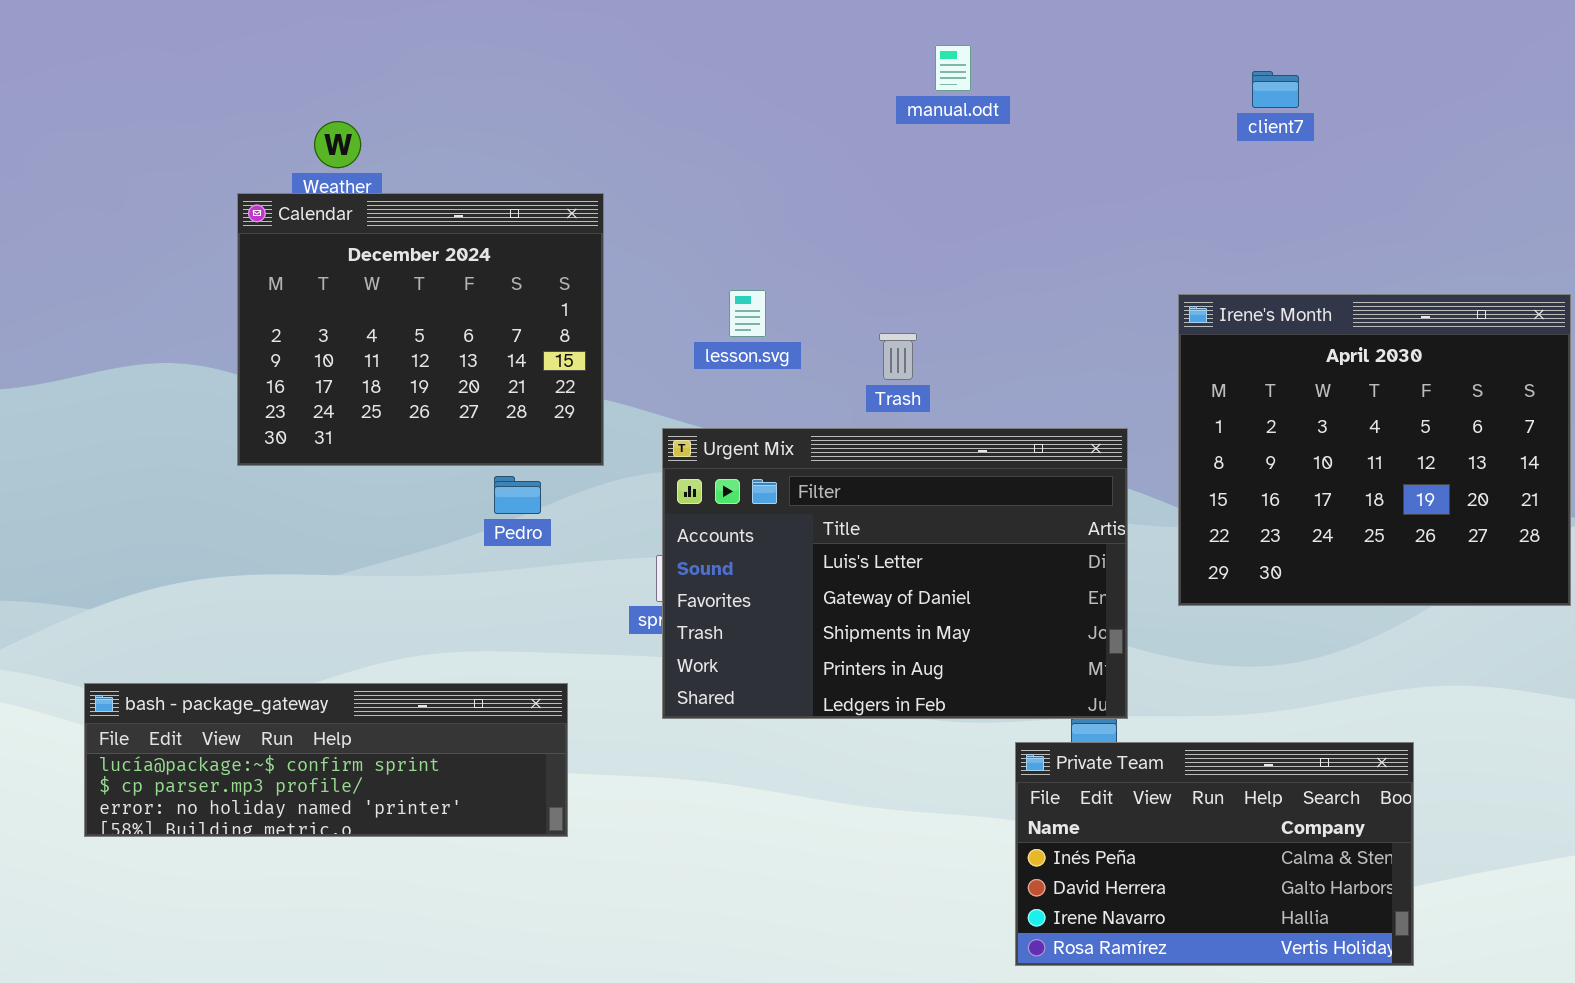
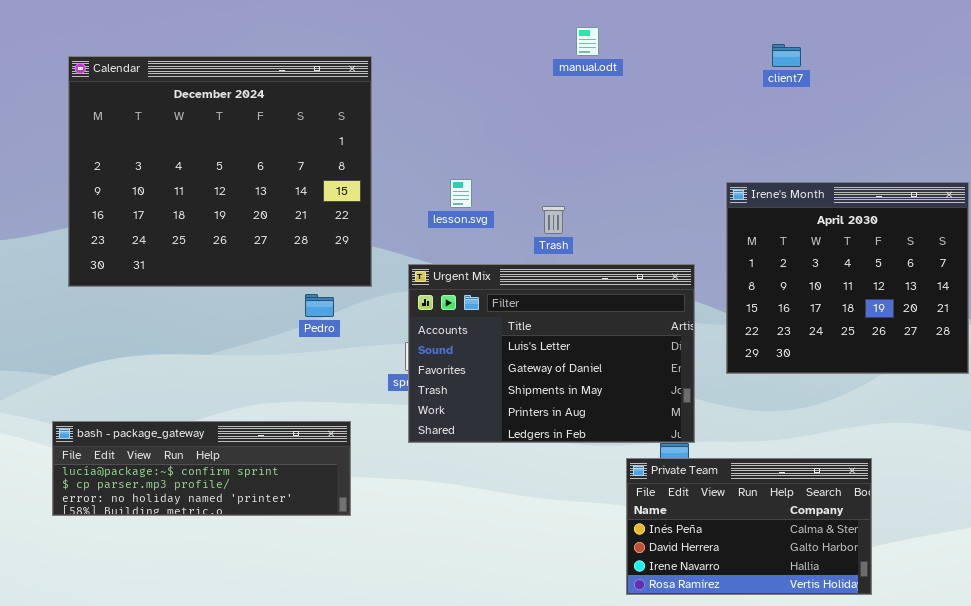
Calendar: [237,193,604,466] -> [68,56,372,287], resized

